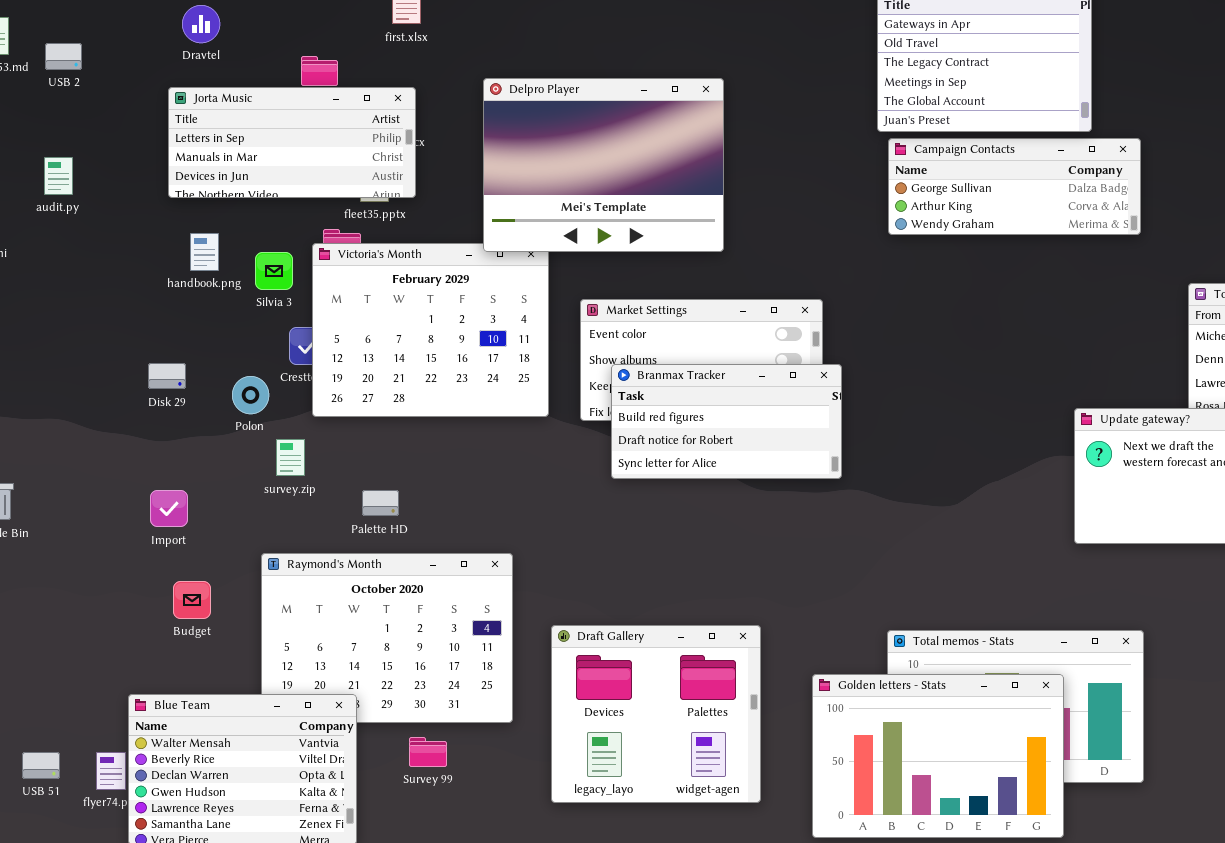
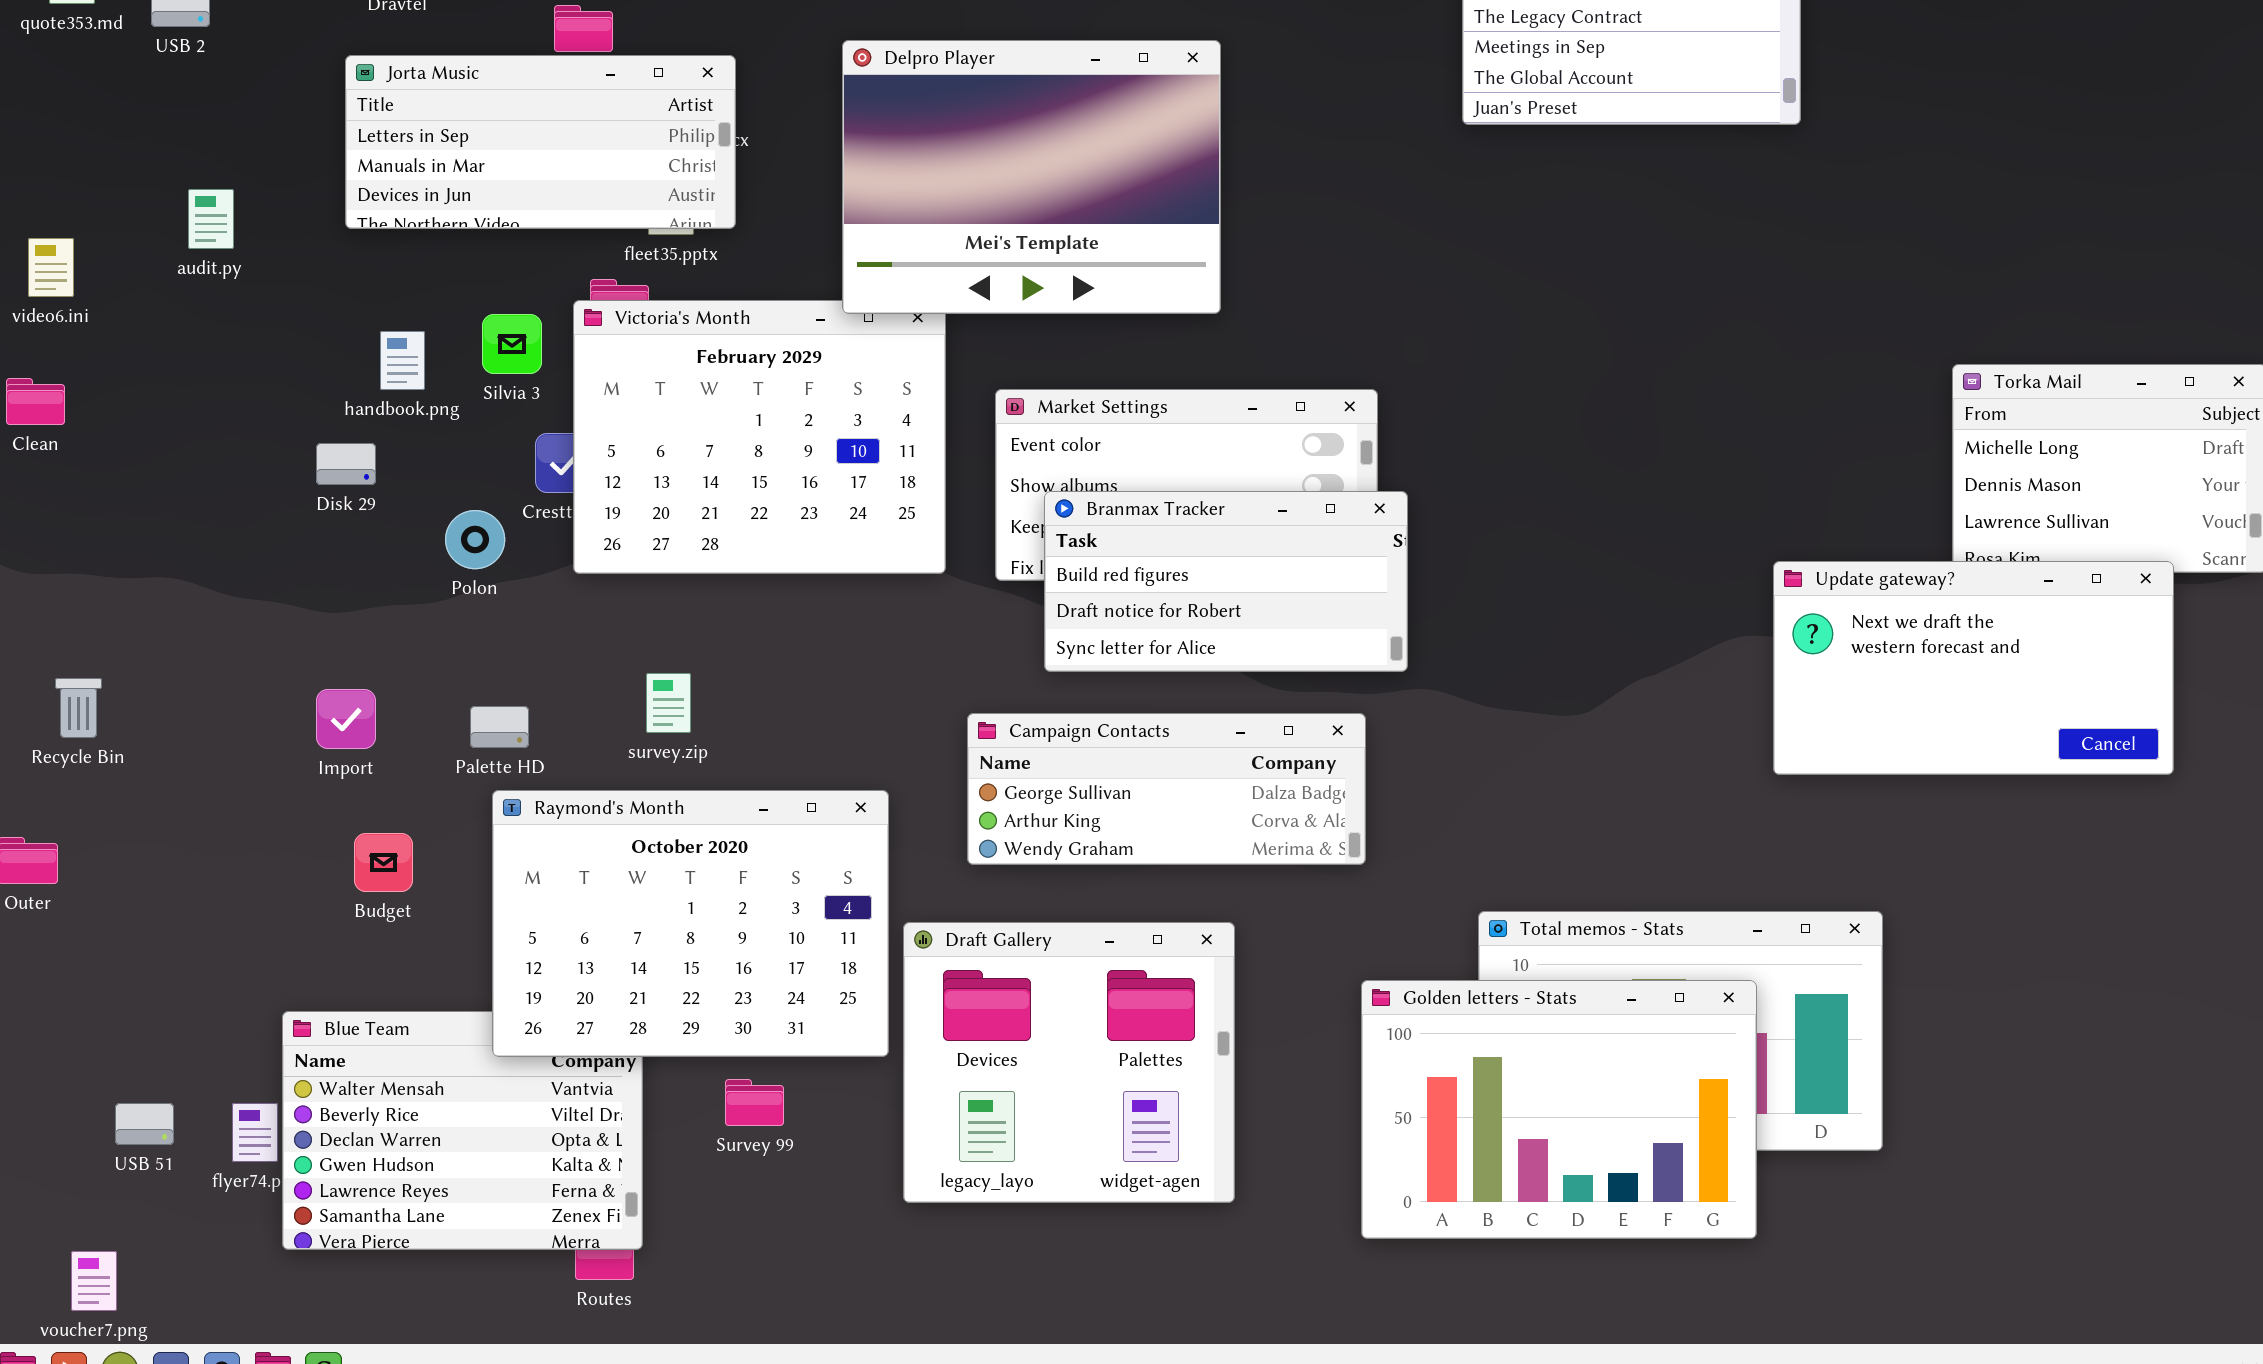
Campaign Contacts: [888,138,1141,235] -> [967,713,1366,865], moved
audit.py: [44,157,73,195] -> [188,189,234,249], moved
handbook.png: [190,233,219,271] -> [380,331,425,390], moved
Disk 29: [148,363,186,389] -> [316,443,376,485], moved
survey.zip: [276,439,305,476] -> [646,673,691,733], moved
Palette HD: [362,490,399,516] -> [470,706,529,748], moved
Raymond's Month: [261,553,513,723] -> [492,790,889,1057], raised
Draft Gallery: [551,625,761,803] -> [903,922,1235,1203], moved

